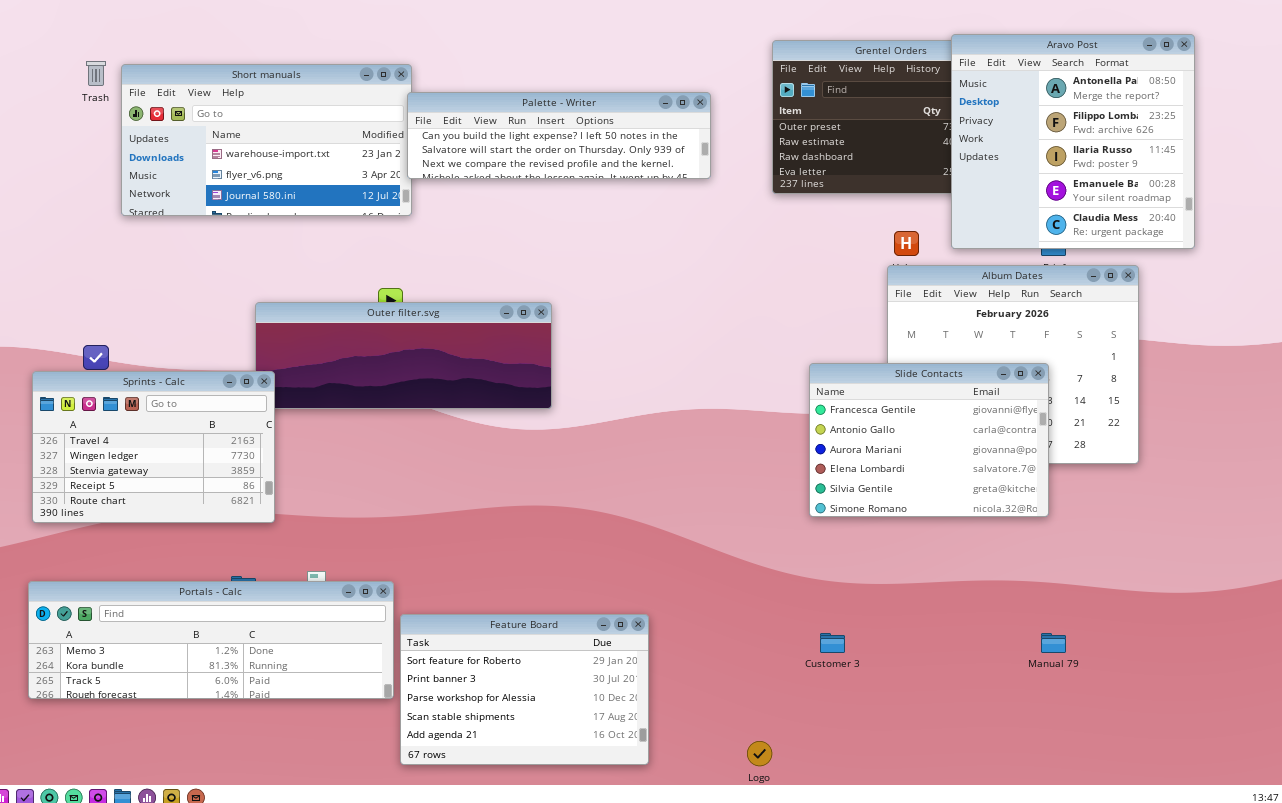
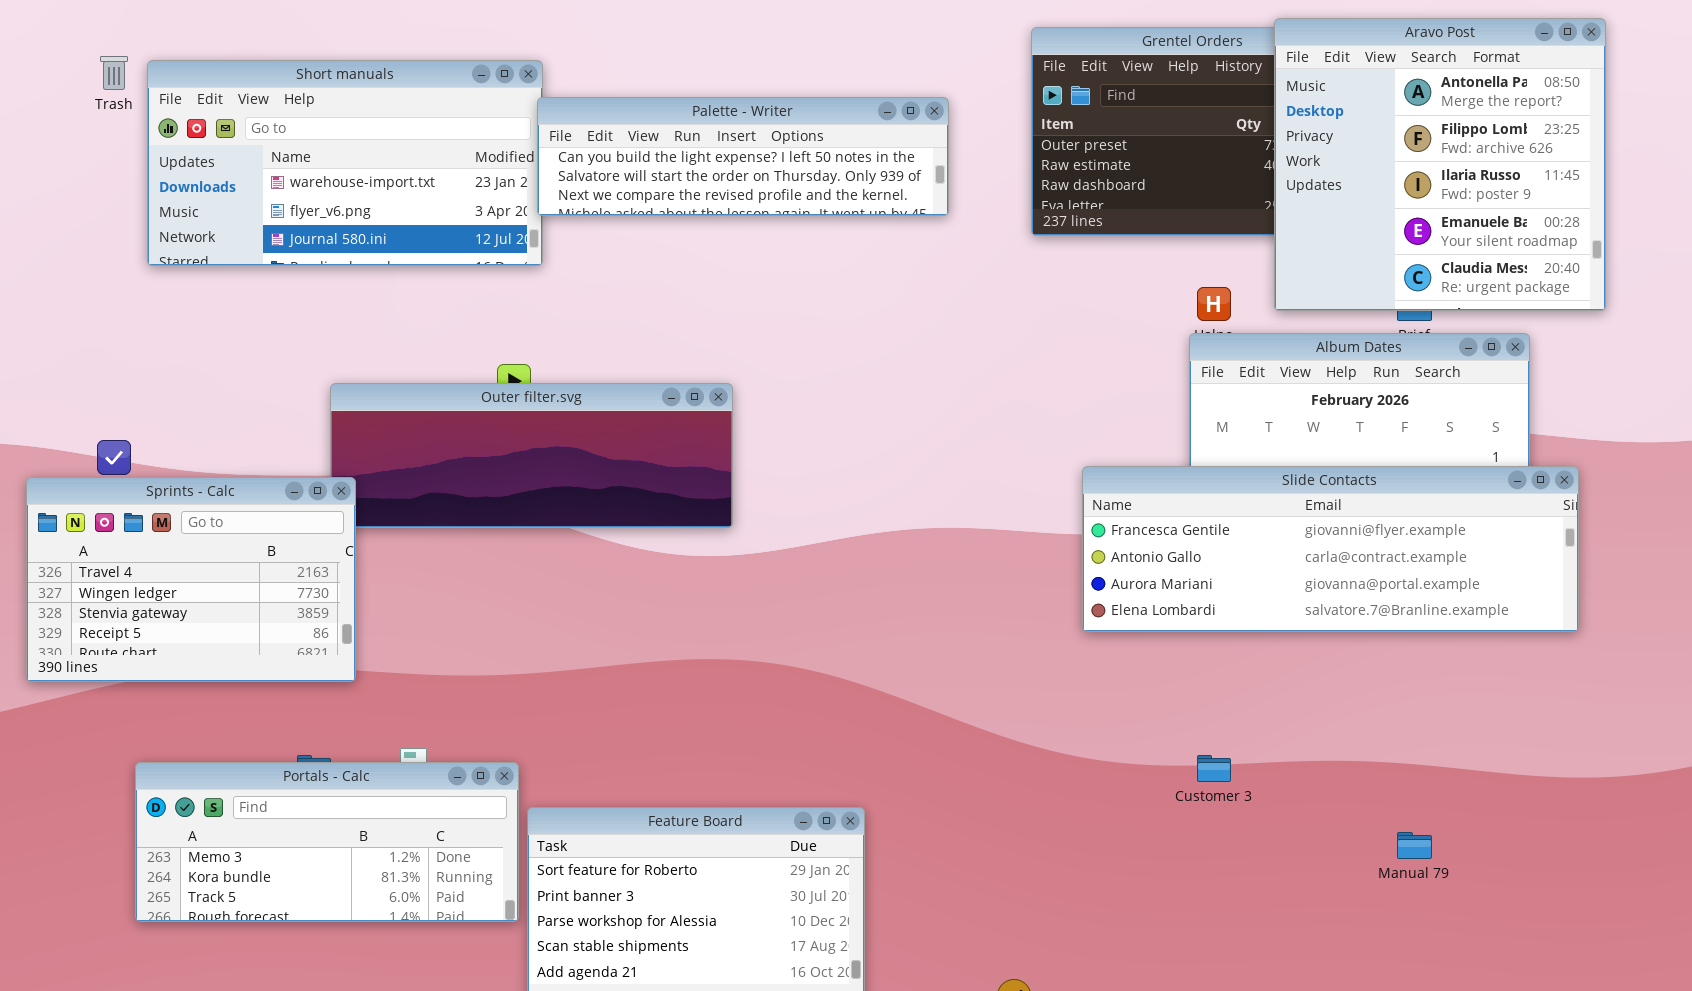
Slide Contacts: [809,363,1049,517] -> [1082,466,1579,632], resized
Portals - Calc: [28,581,394,699] -> [135,762,519,922], resized
Customer 3: [820,633,845,653] -> [1197,755,1231,782], moved

